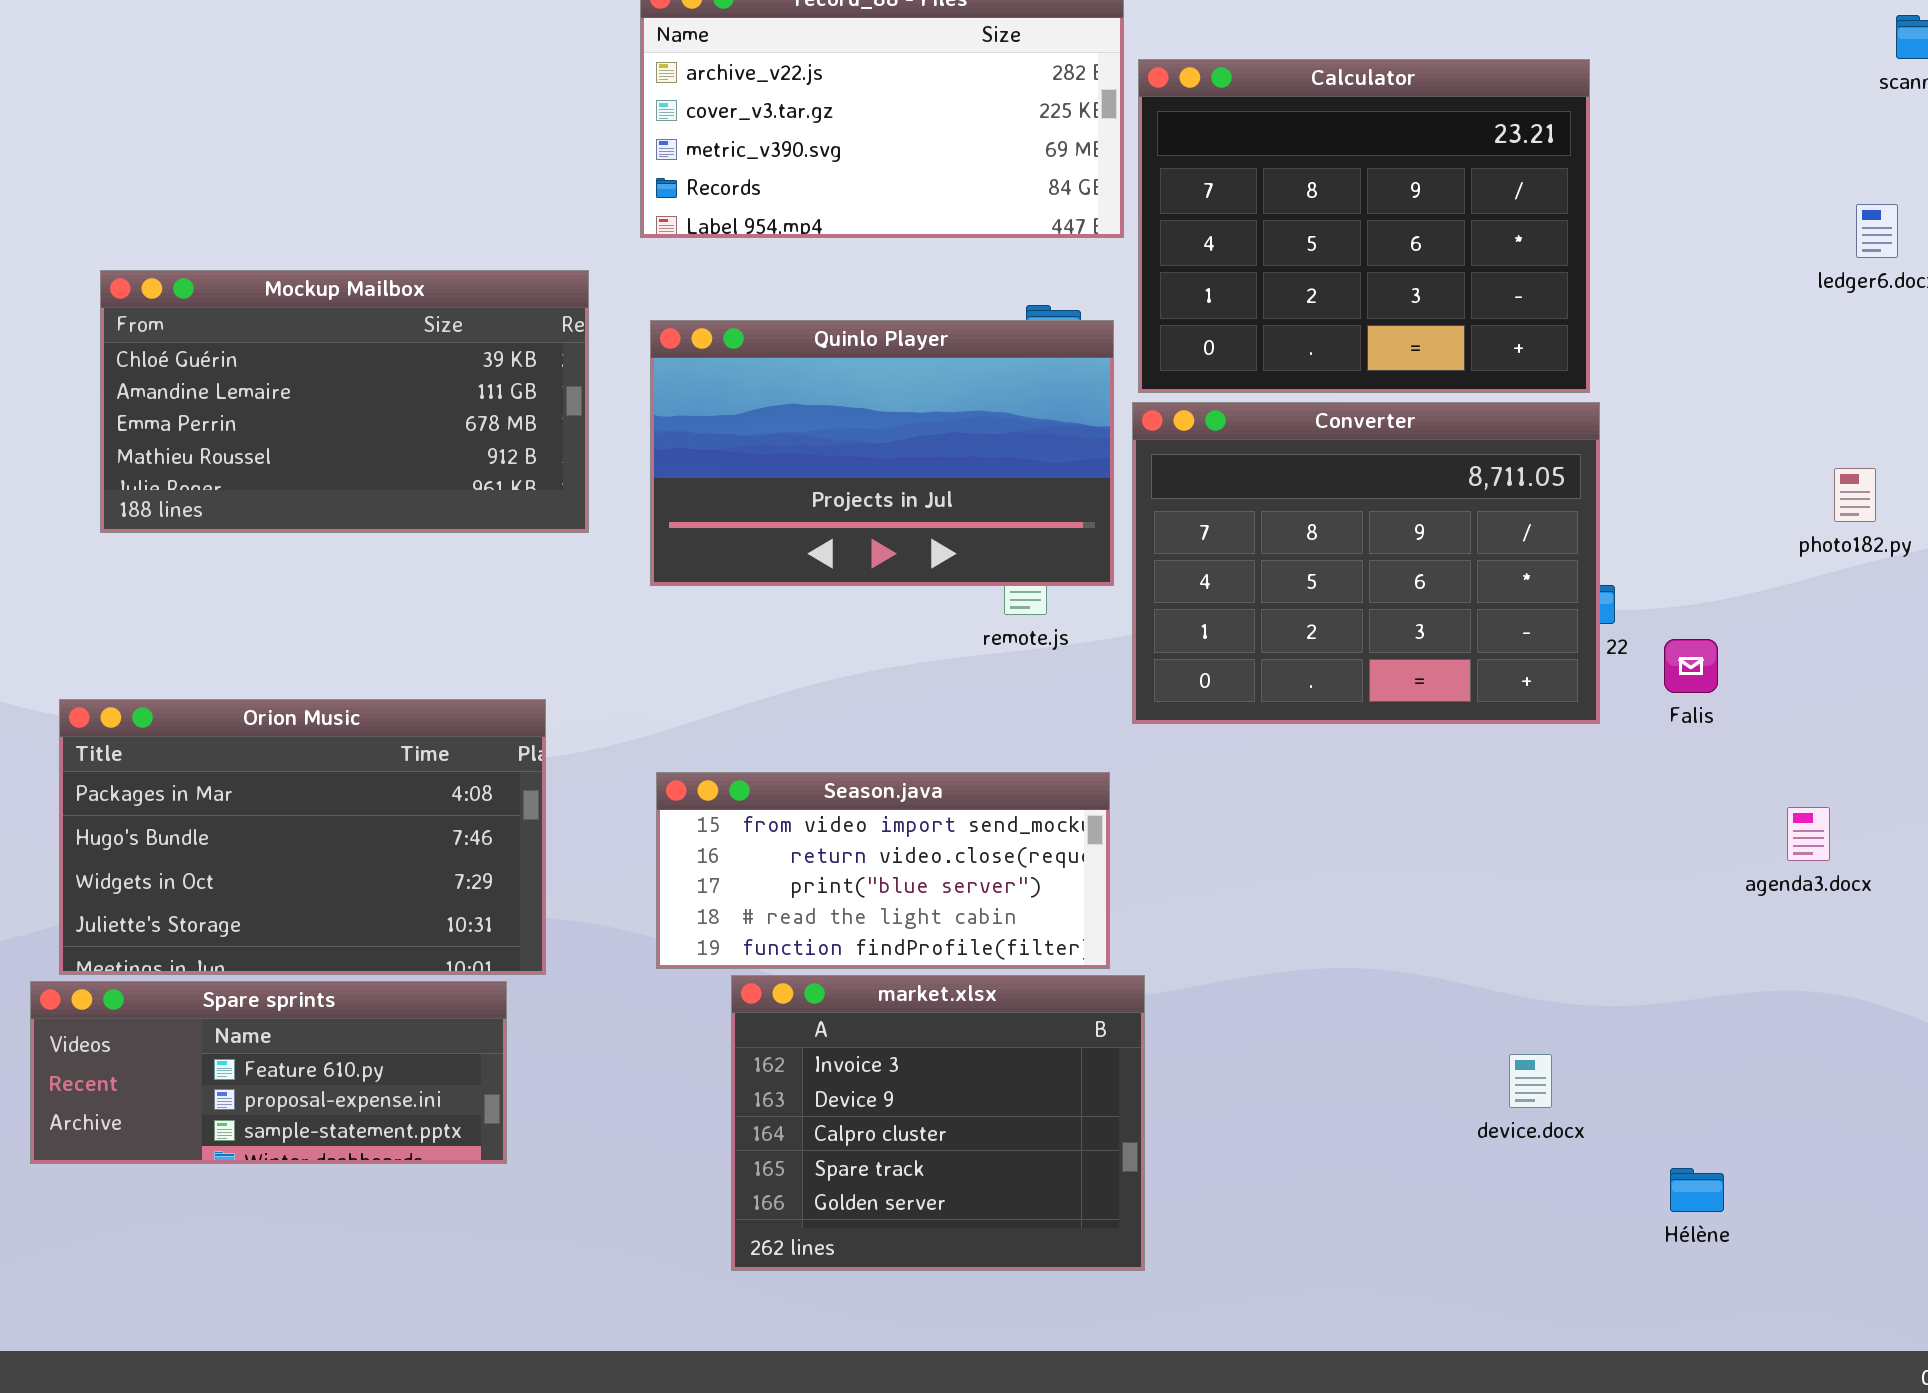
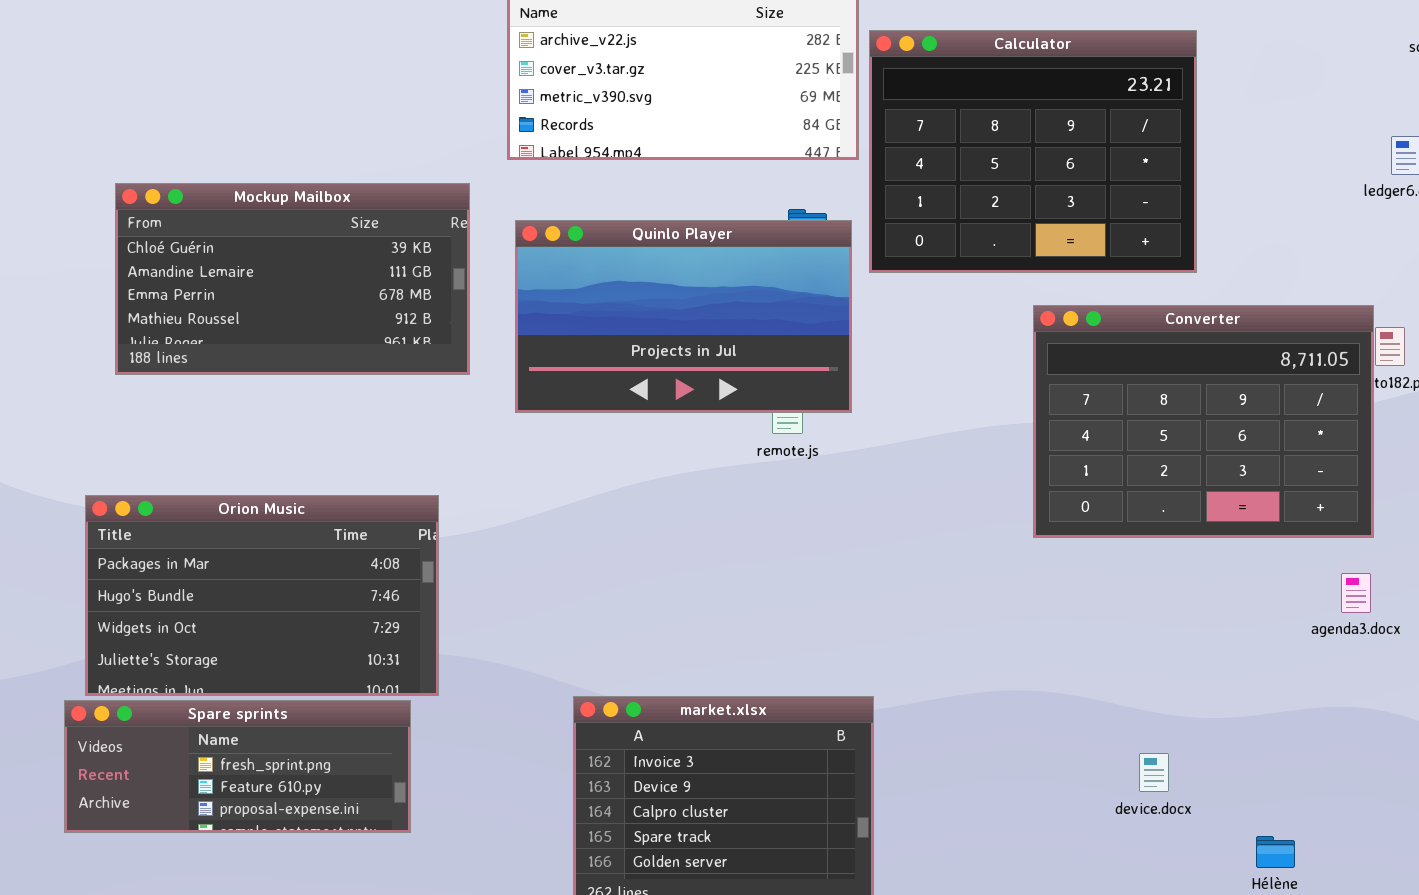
Converter: [1132,402,1600,724] -> [1033,305,1374,538], moved
Season.java: [656,772,1110,969] -> none, closed
Spare sprints: [30,981,507,1164] -> [64,700,411,833], scrolled up 1 row

